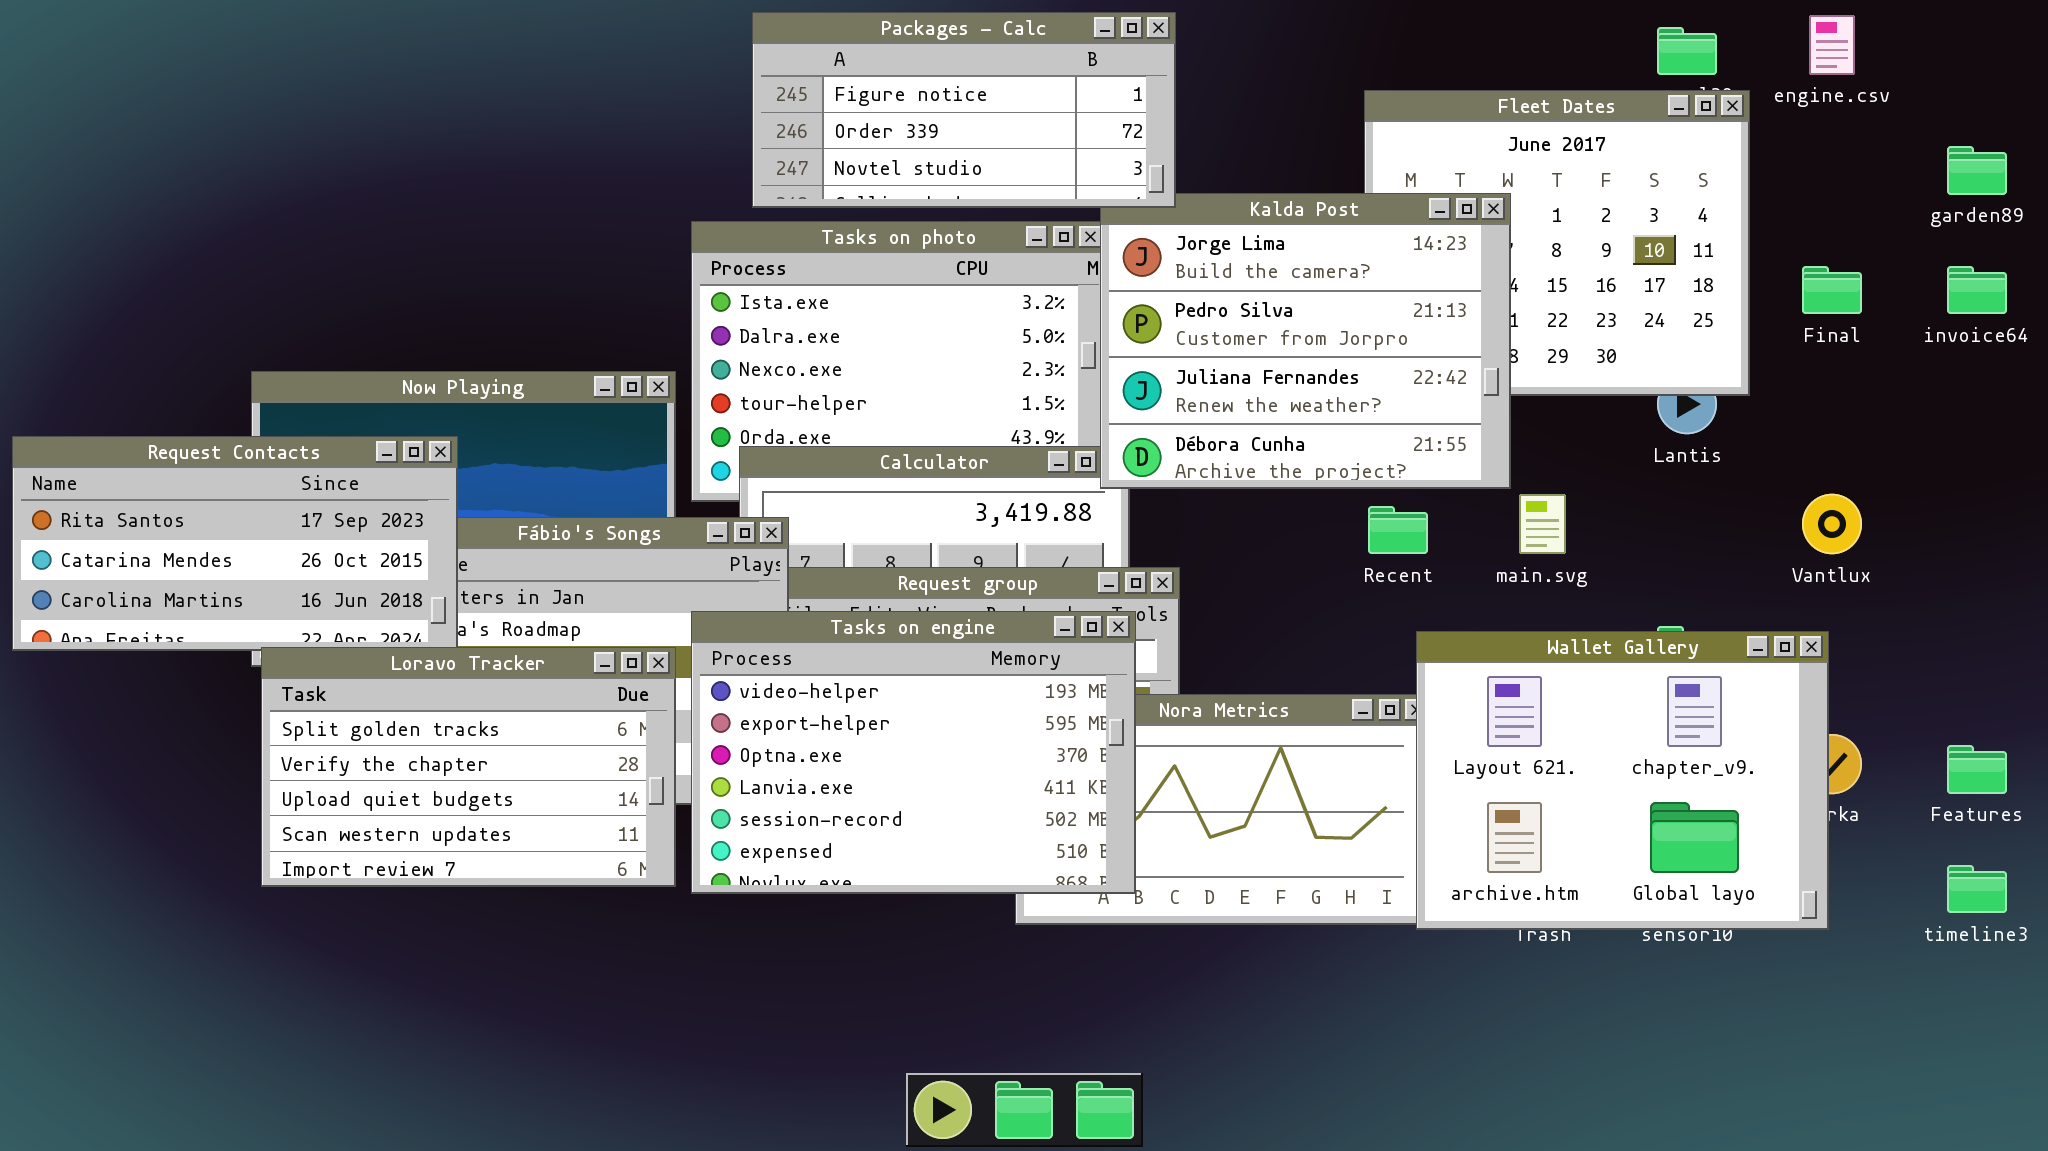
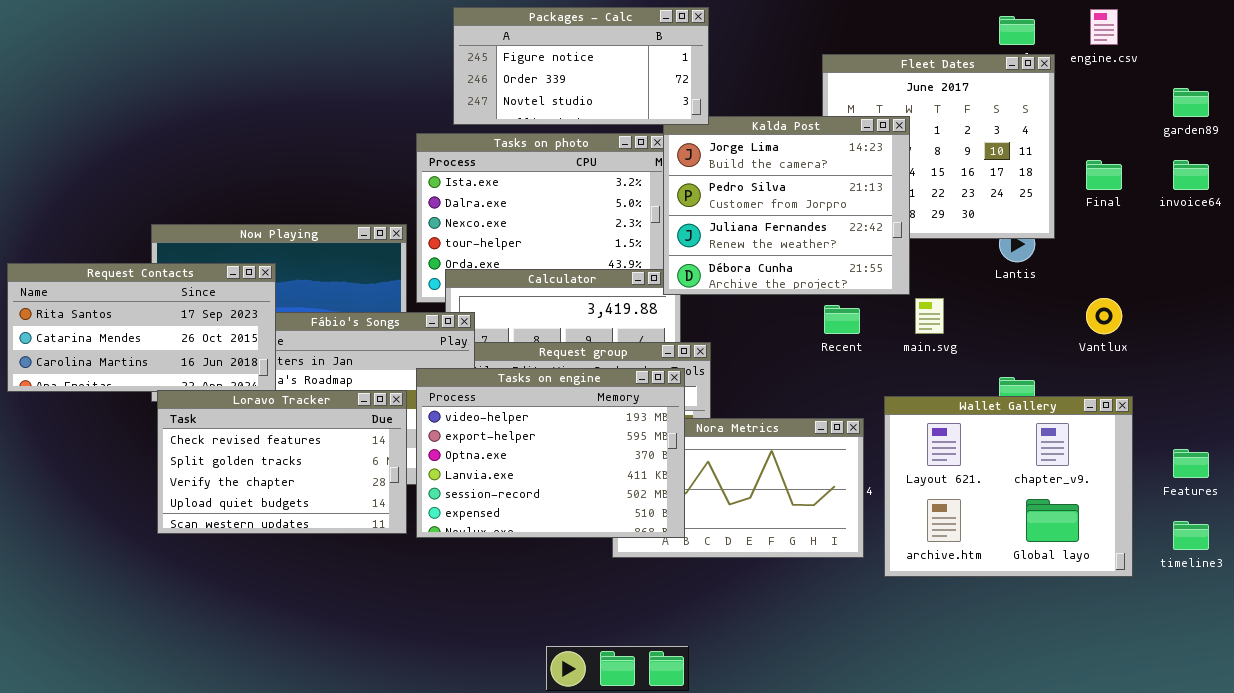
Wallet Gallery: [1416,631,1829,930] -> [884,396,1133,577], moved
Loravo Tracker: [261,647,676,887] -> [157,390,407,534], scrolled up 1 row

